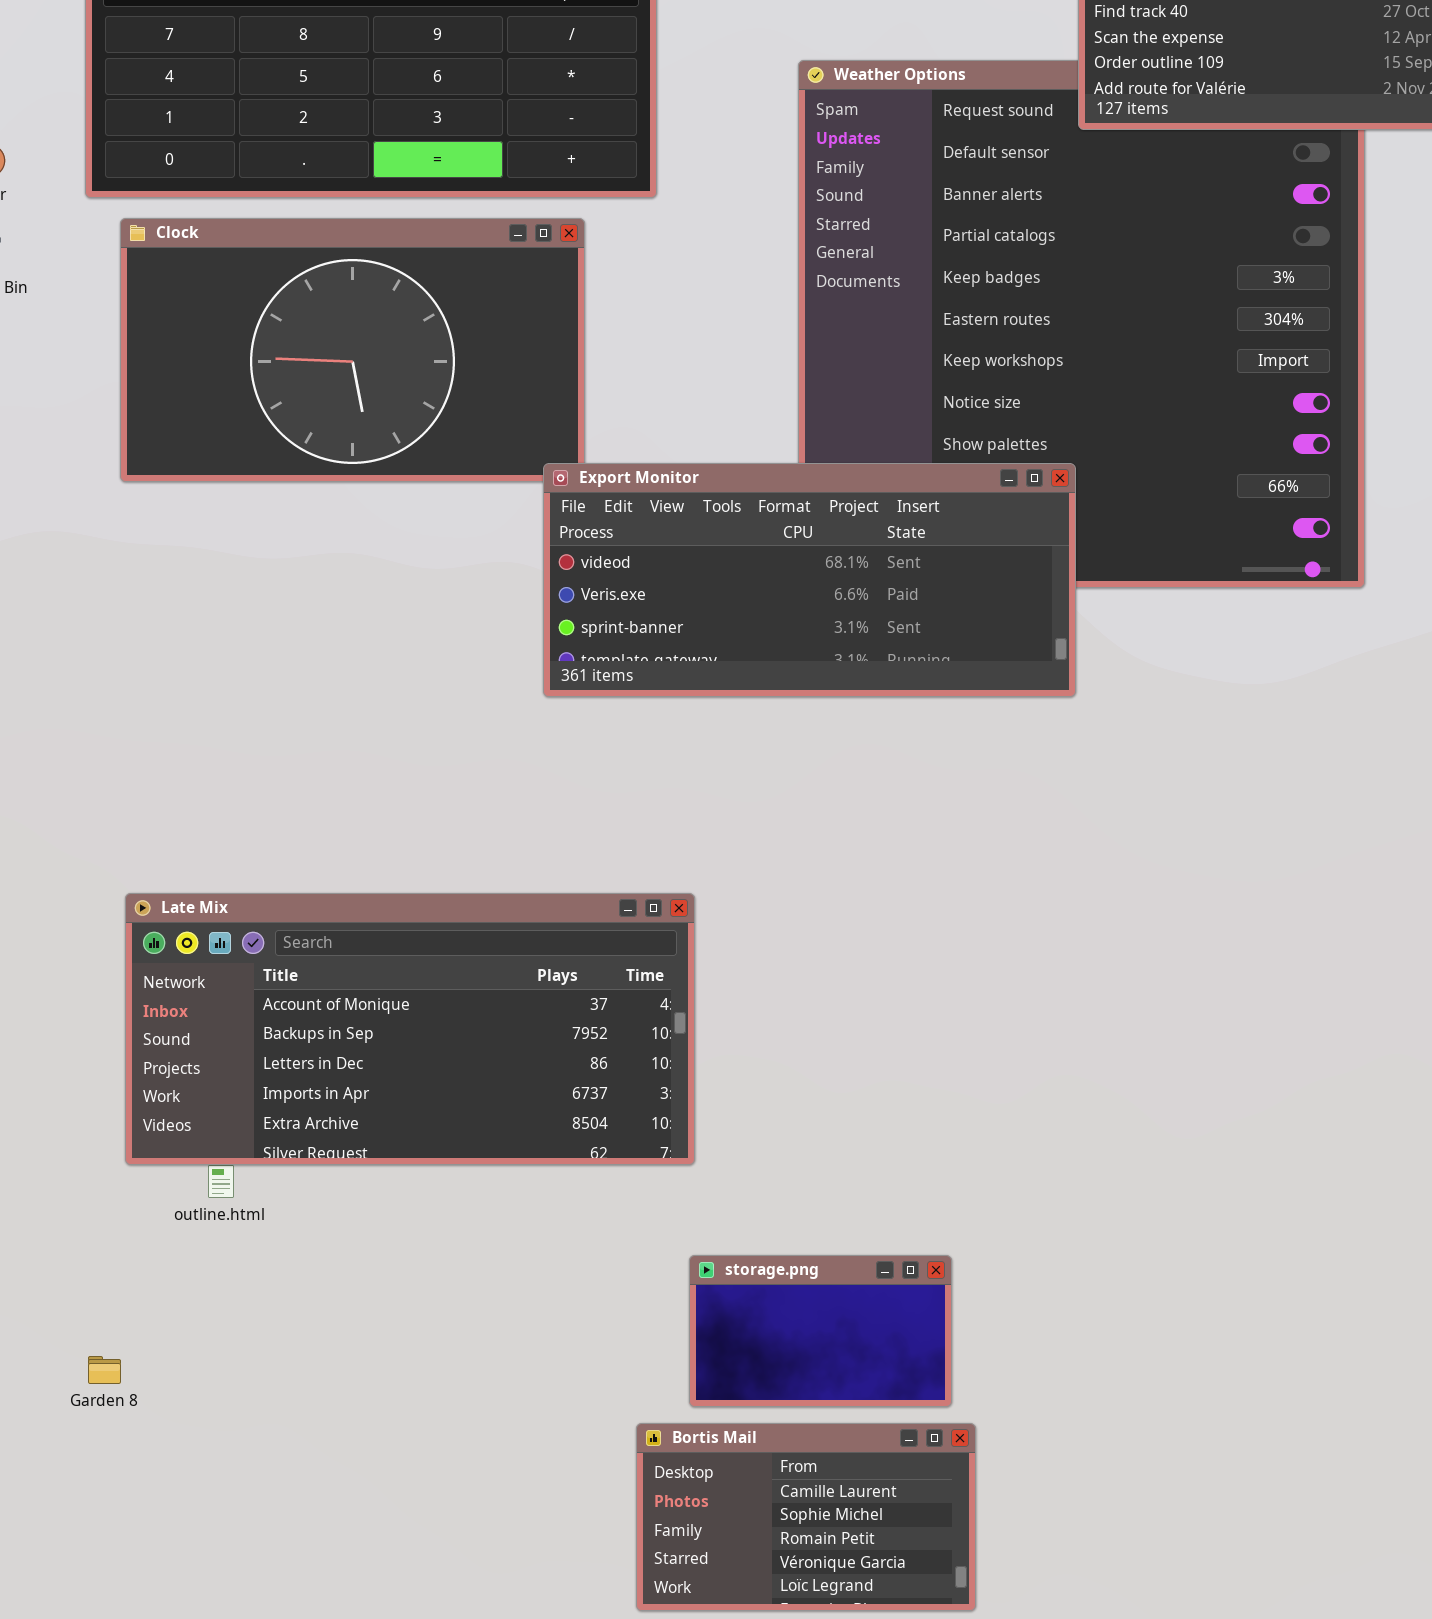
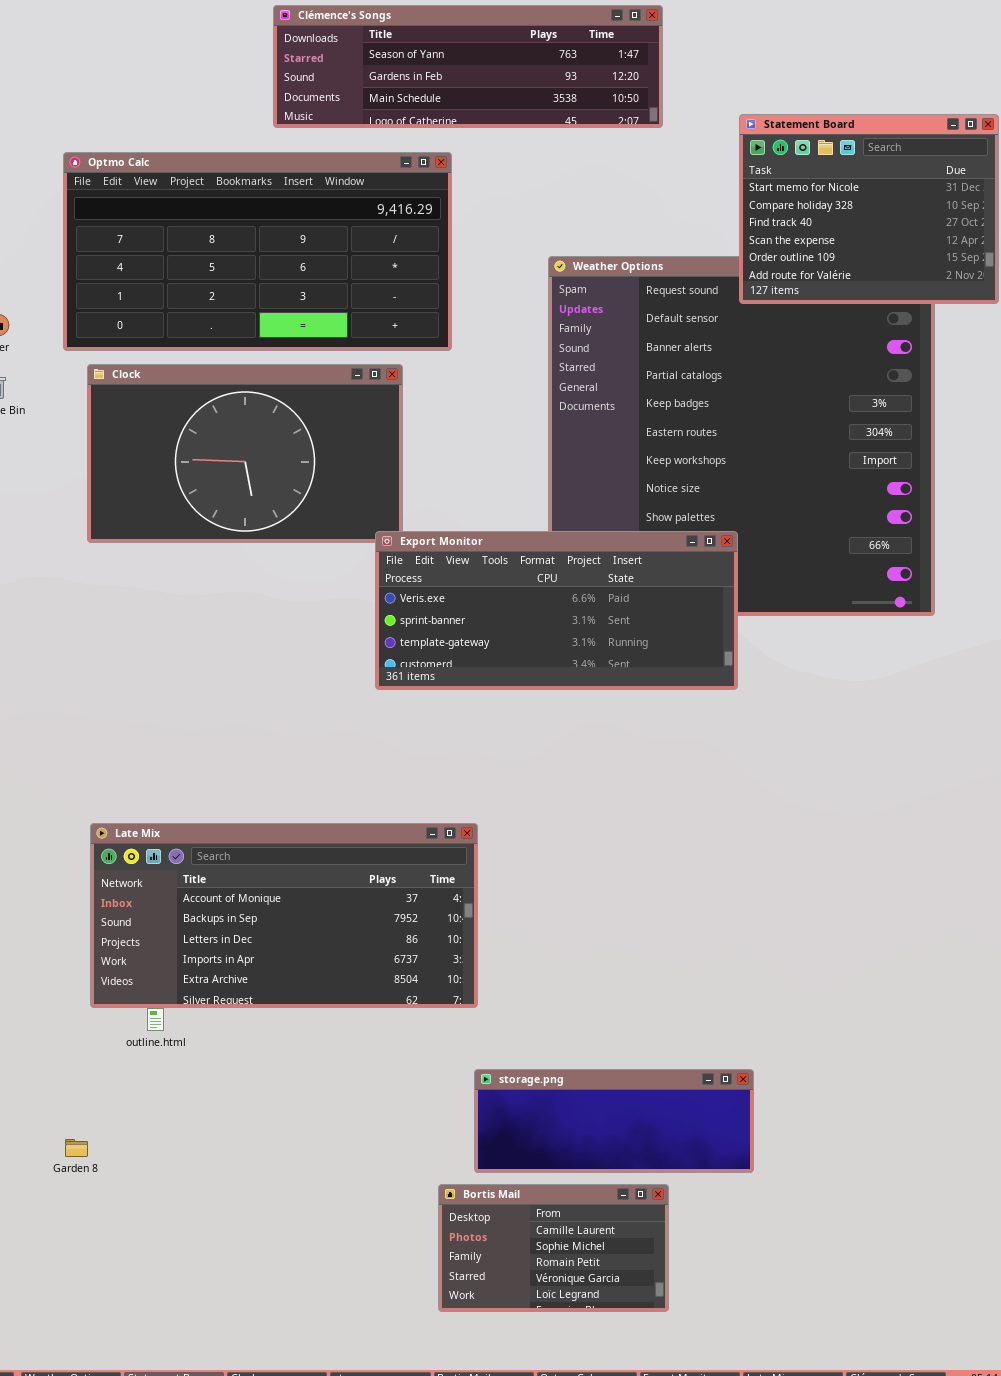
Export Monitor: [543,463,1076,697] -> [375,531,738,690], scrolled down 1 row
storage.png: [689,1255,952,1407] -> [474,1069,754,1173], resized

